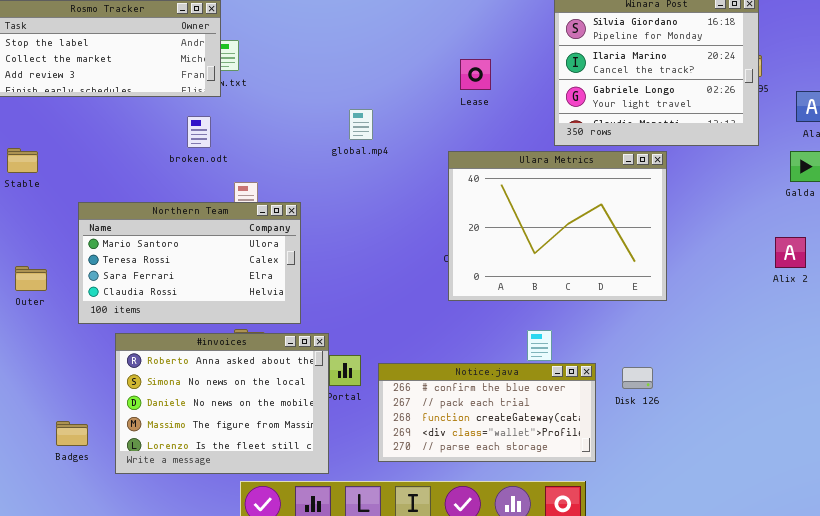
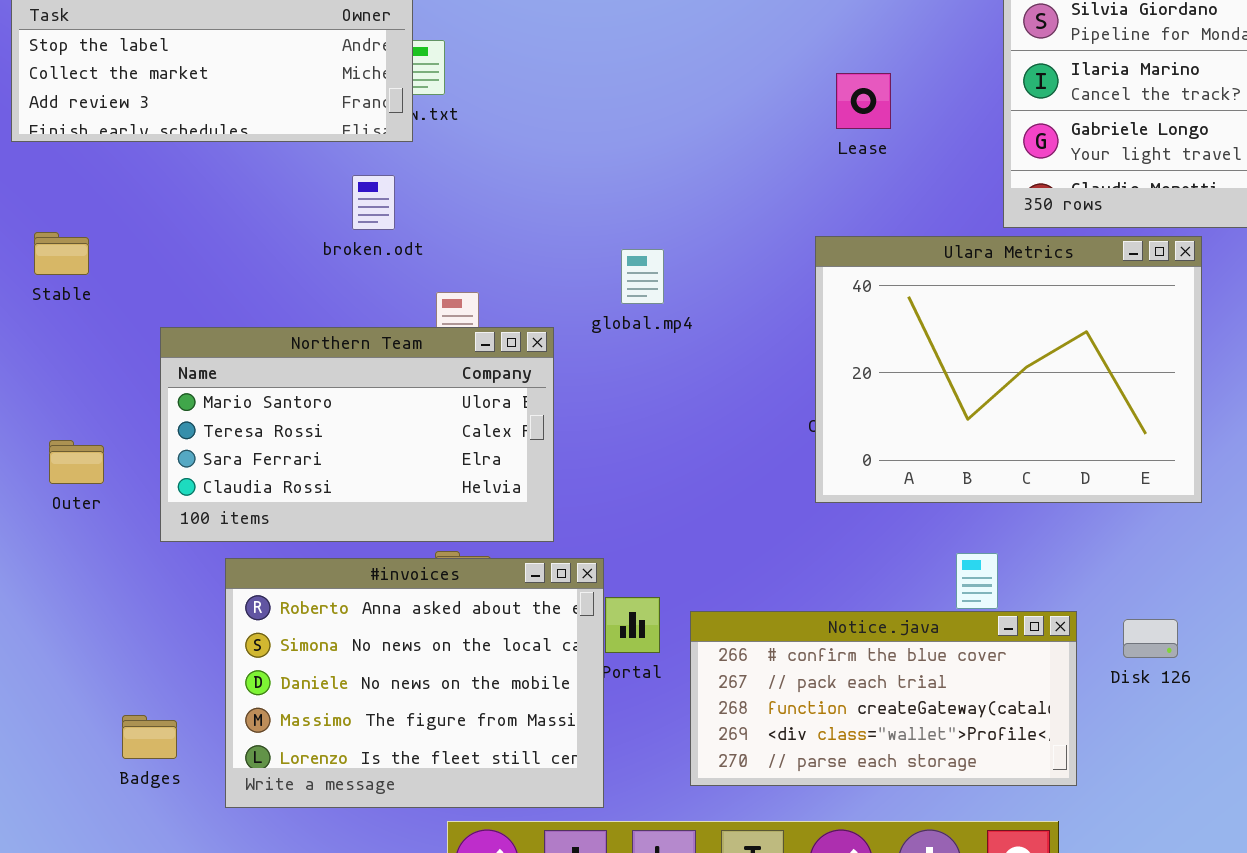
global.mp4: [349,109,373,140] -> [621,249,664,304], moved

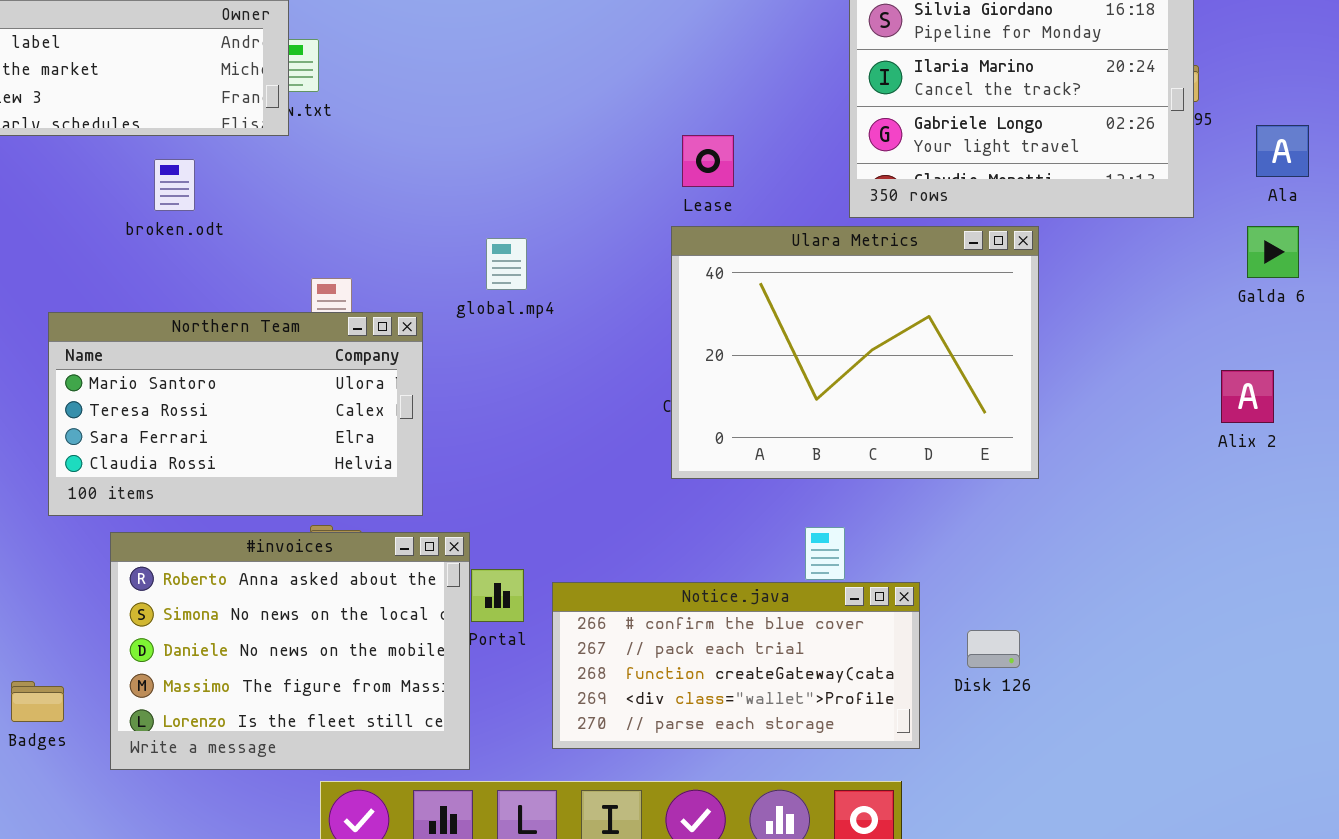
Lease: [836,73,891,129] -> [682,135,734,187], moved
broken.odt: [352,175,395,230] -> [154,159,195,211], moved
Disk 126: [1123,619,1178,658] -> [967,630,1020,668], moved

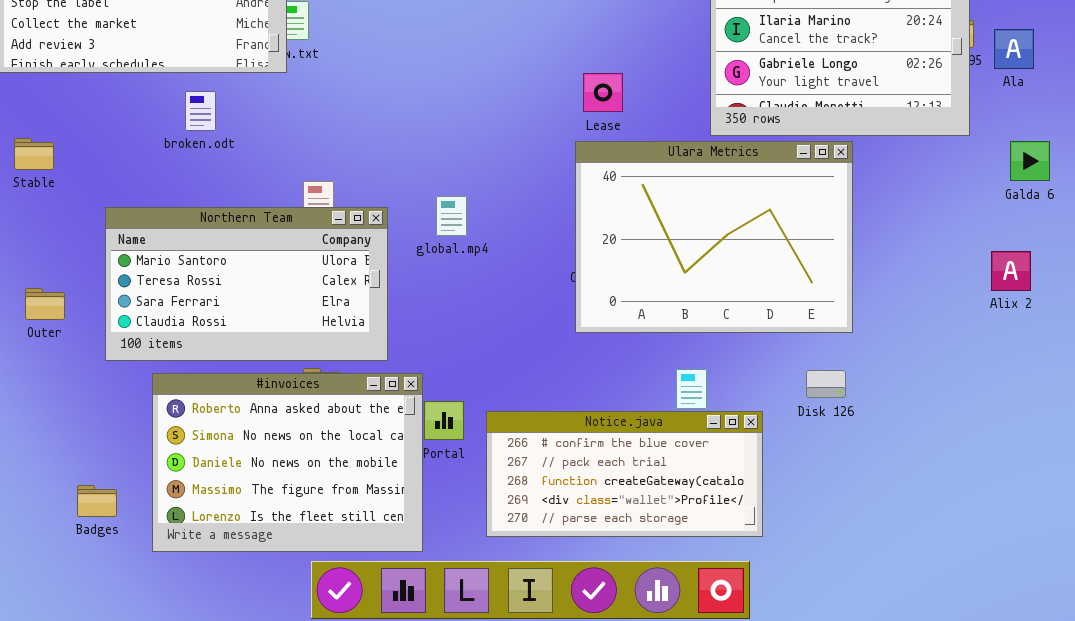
Ala: [1256,125,1309,177] -> [994,29,1034,69], moved
global.mp4: [486,238,527,290] -> [436,196,467,236], moved
Disk 126: [967,630,1020,668] -> [806,370,846,398], moved

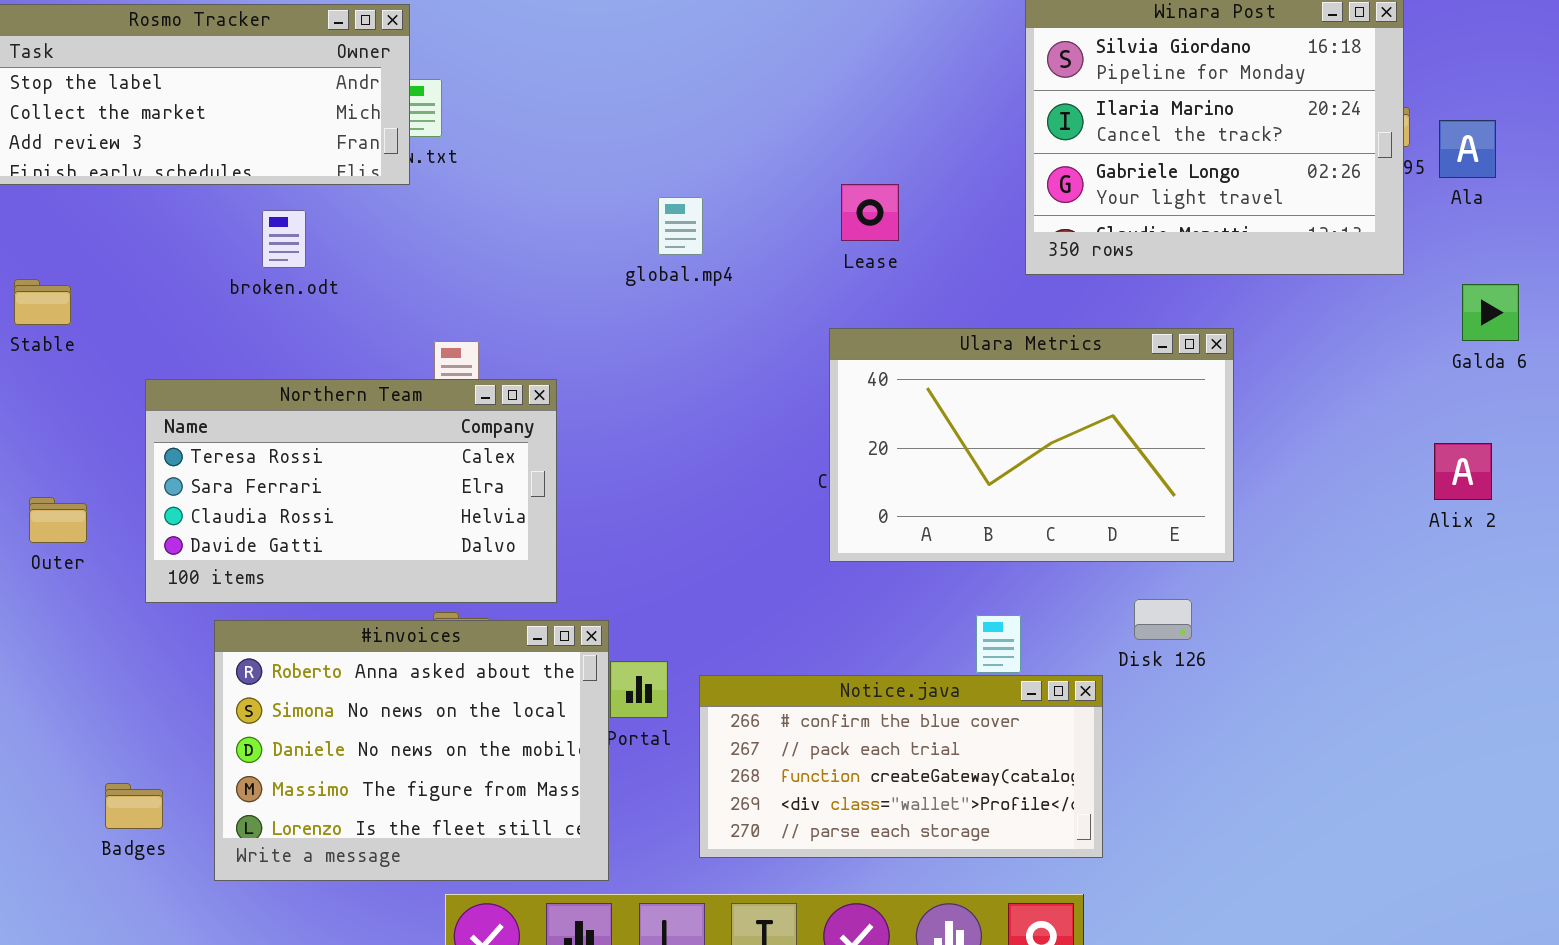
Ulara Metrics: [575,141,853,333] -> [829,328,1234,562], resized
global.mp4: [436,196,467,236] -> [658,197,703,255], moved
Northern Team: [105,207,388,361] -> [145,379,557,603], scrolled down 1 row
Disk 126: [806,370,846,398] -> [1134,599,1192,640], moved

